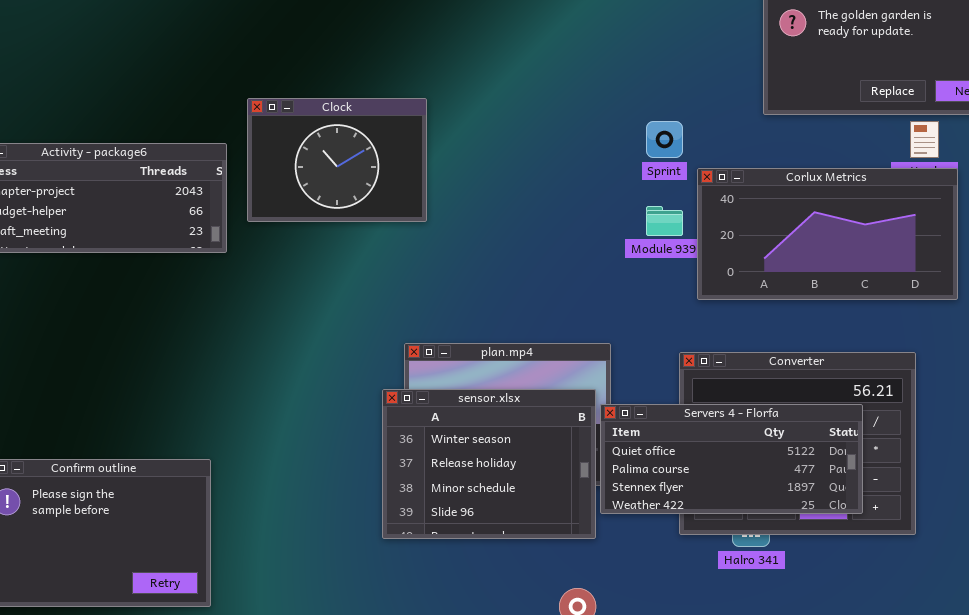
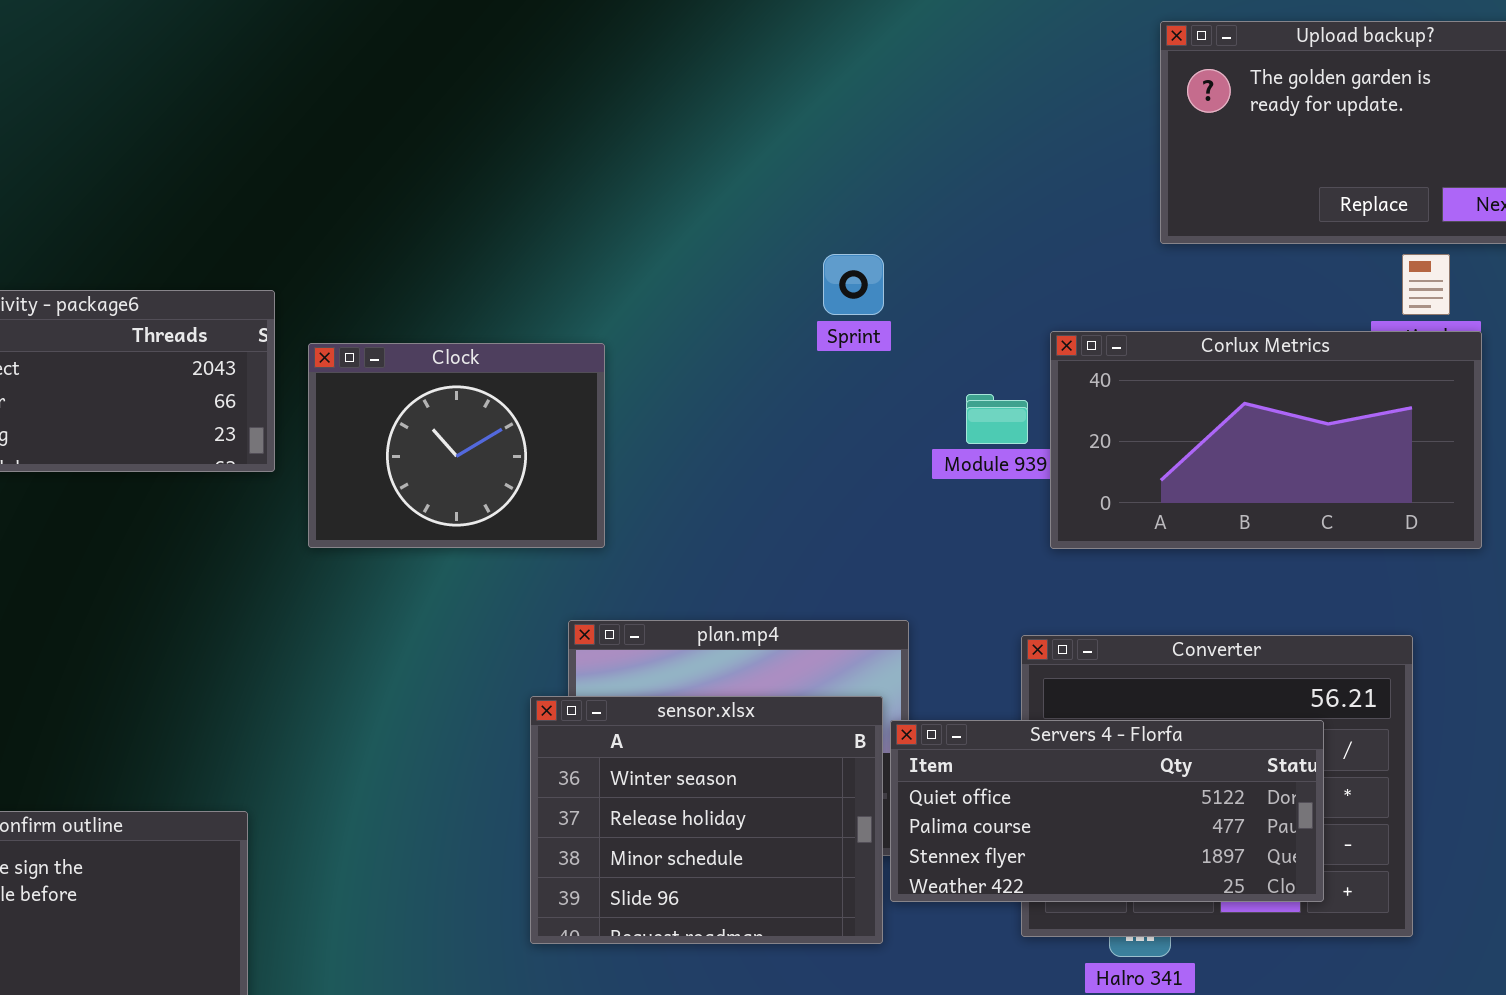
Clock: [247,98,427,222] -> [308,343,605,548], moved
Sprint: [646,121,683,158] -> [823,254,884,315], moved

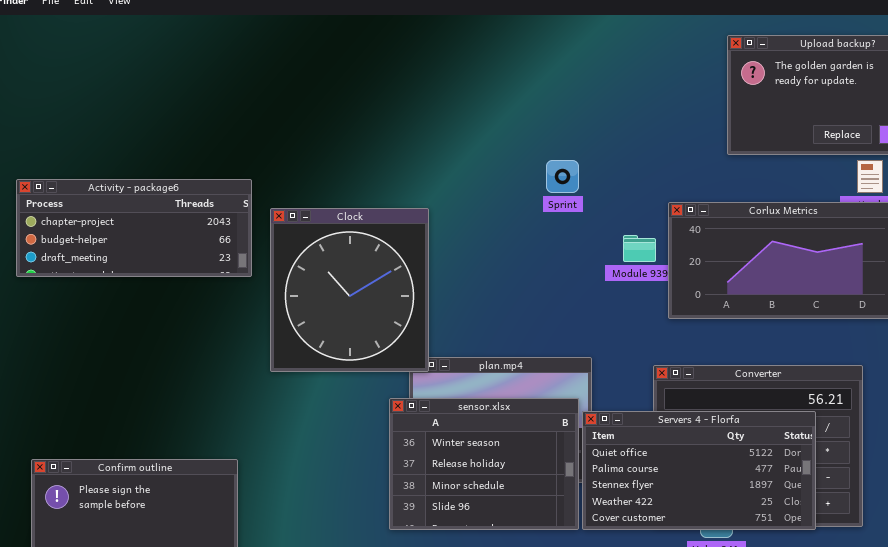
Clock: [308,343,605,548] -> [270,208,429,372], resized
Servers 4 - Florfa: [890,720,1324,902] -> [582,411,816,530], resized

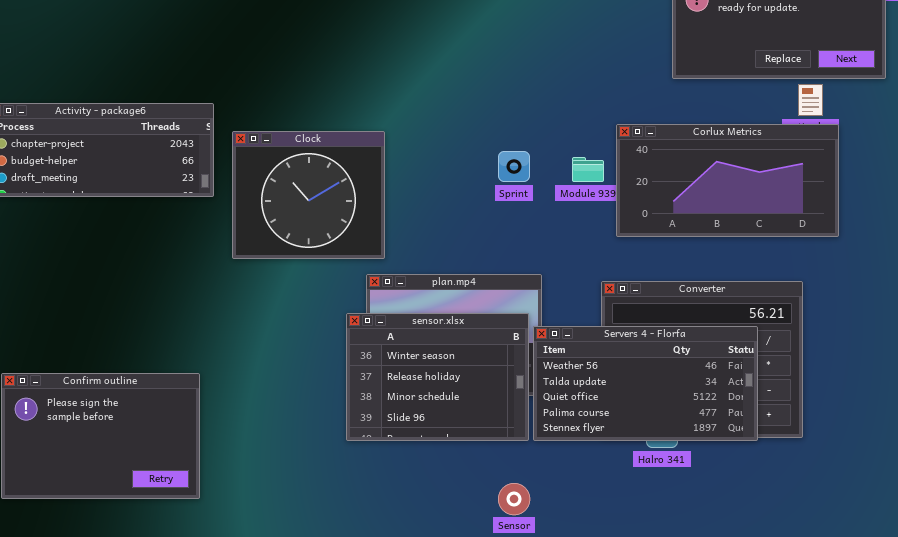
Sprint: [546,160,579,193] -> [498,151,530,182], moved
Clock: [270,208,429,372] -> [232,131,385,259], resized
Servers 4 - Florfa: [582,411,816,530] -> [533,326,758,441], scrolled up 2 rows

